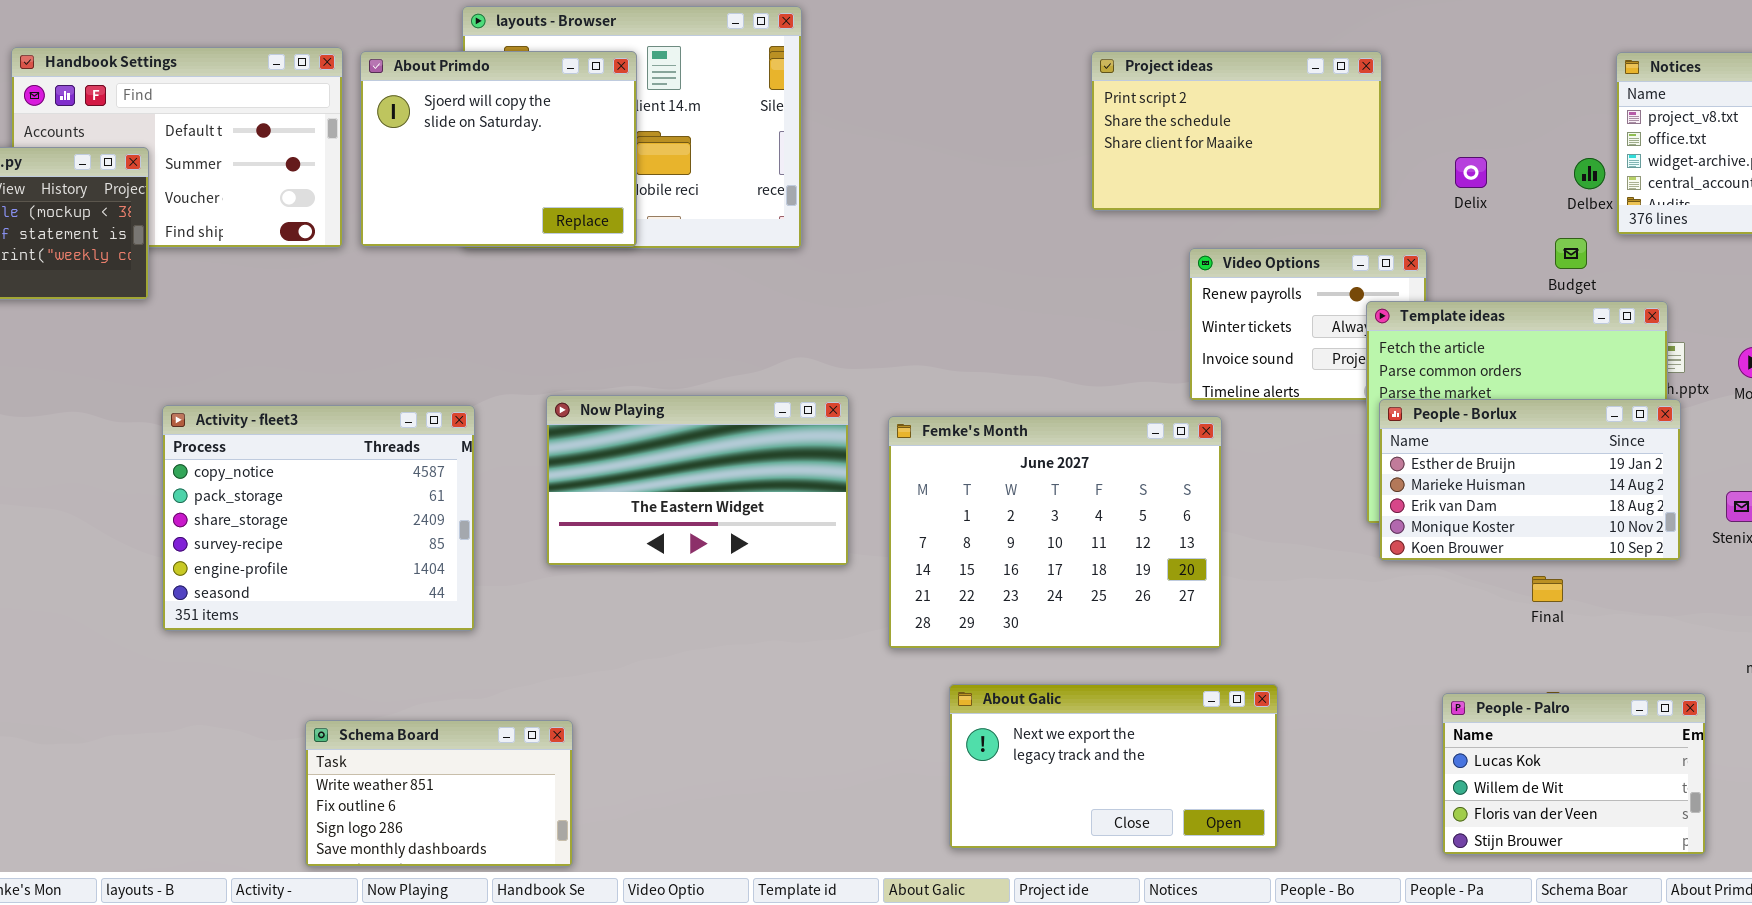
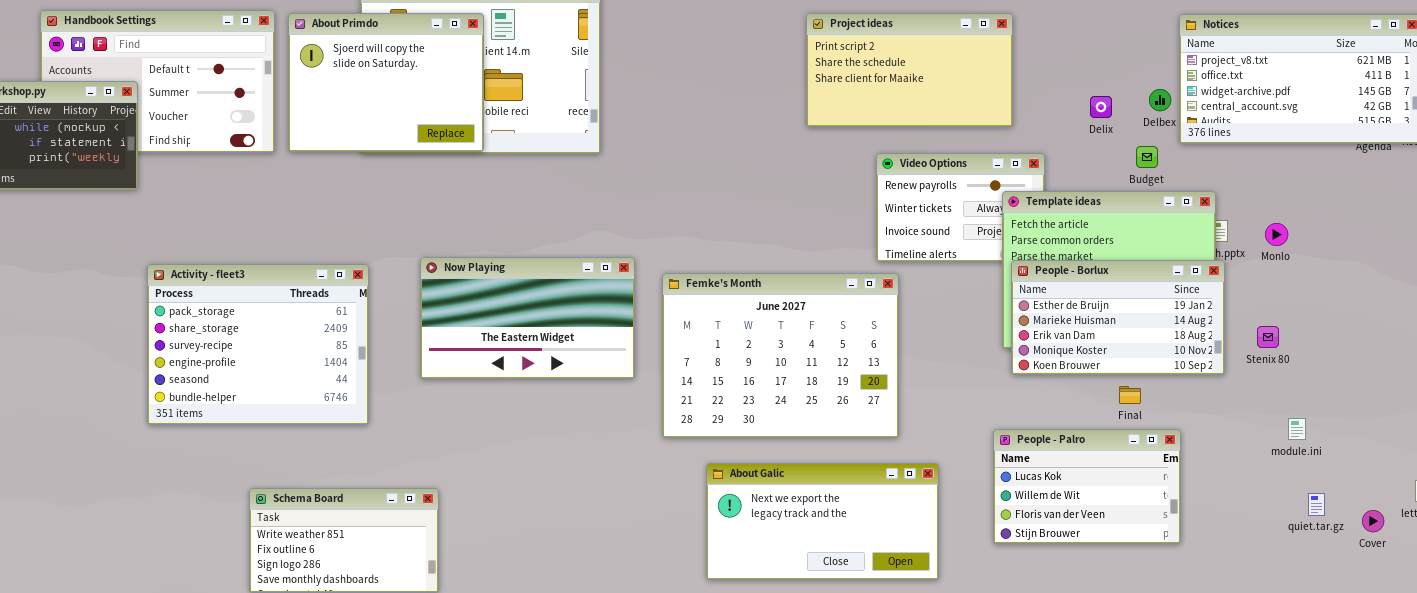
Delix: [1455,157,1487,188] -> [1090,96,1112,118], moved
Activity - fleet3: [162,405,475,631] -> [147,264,369,425], scrolled down 1 row
People - Palro: [1442,693,1706,855] -> [993,429,1181,544], moved

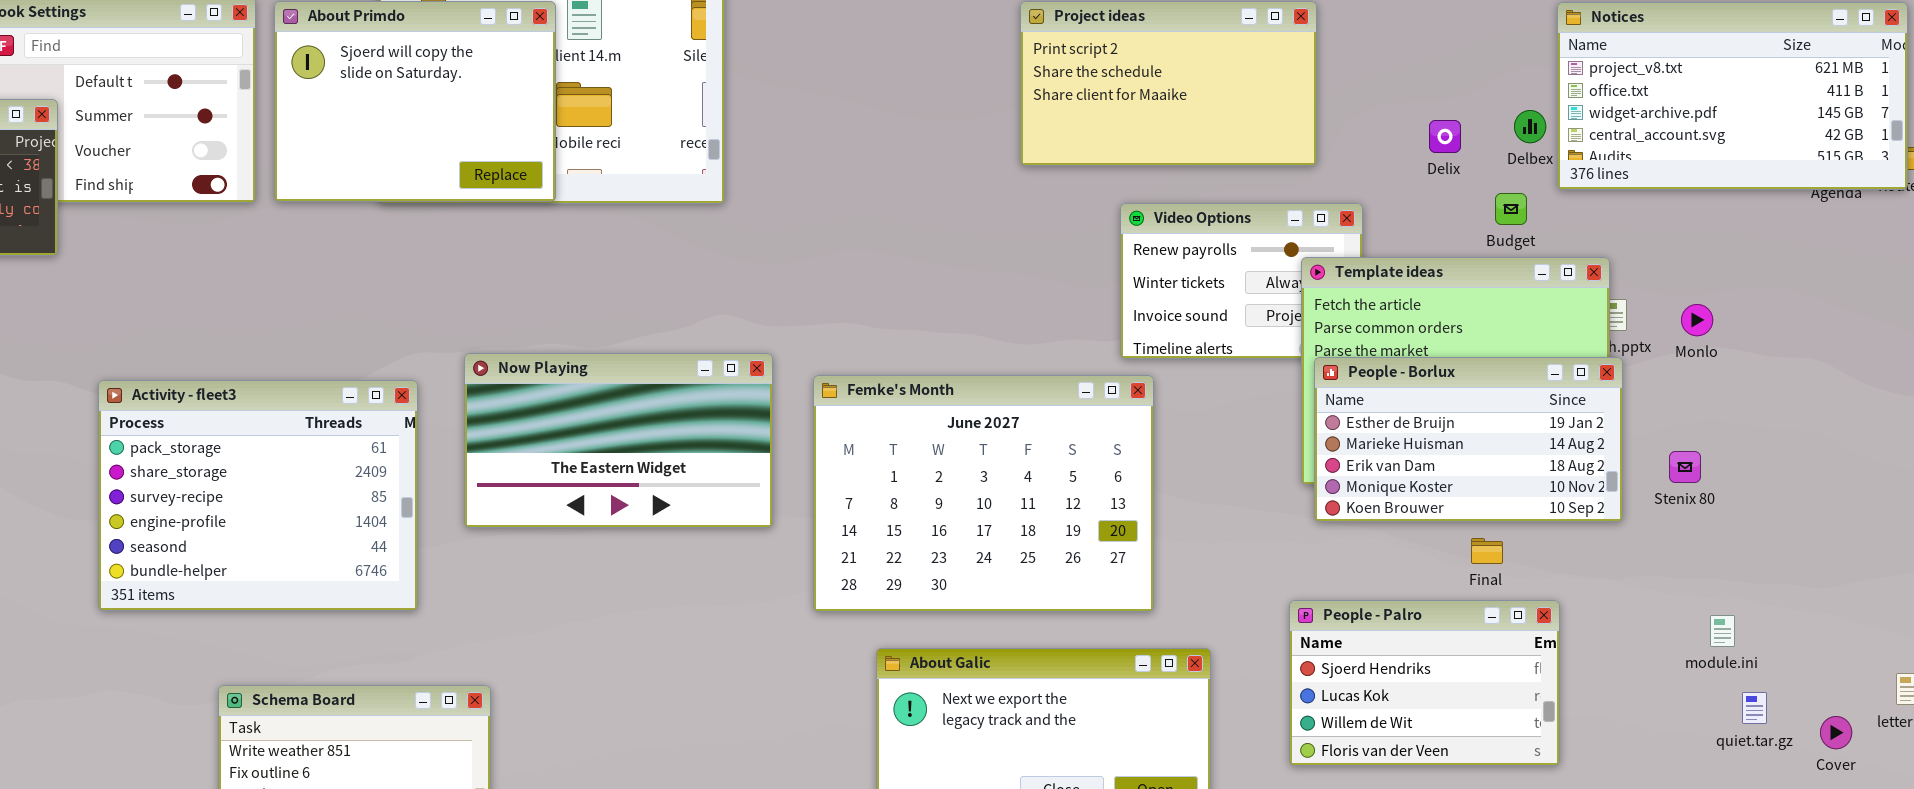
Activity - fleet3: [147,264,369,425] -> [98,380,418,611], moved
module.ini: [1288,418,1306,440] -> [1710,615,1735,647], moved
People - Palro: [993,429,1181,544] -> [1289,600,1560,766], scrolled up 1 row

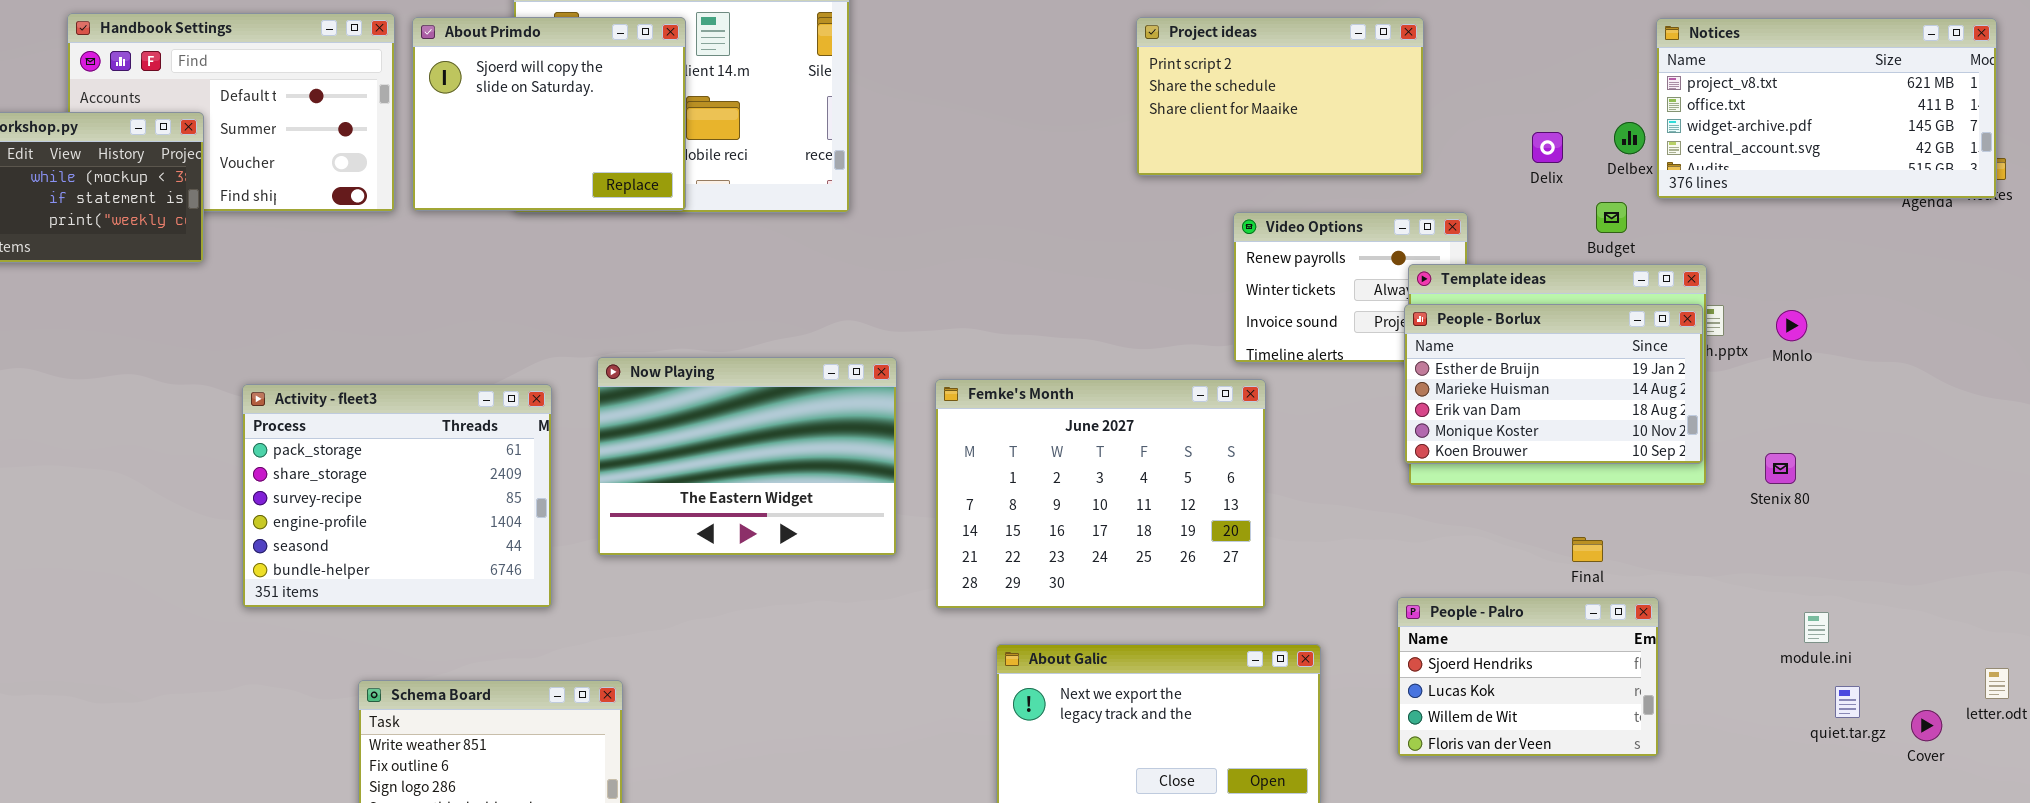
Now Playing: [464,353,773,528] -> [597,357,897,556], resized
People - Borlux: [1314,357,1623,522] -> [1404,304,1703,464], moved

